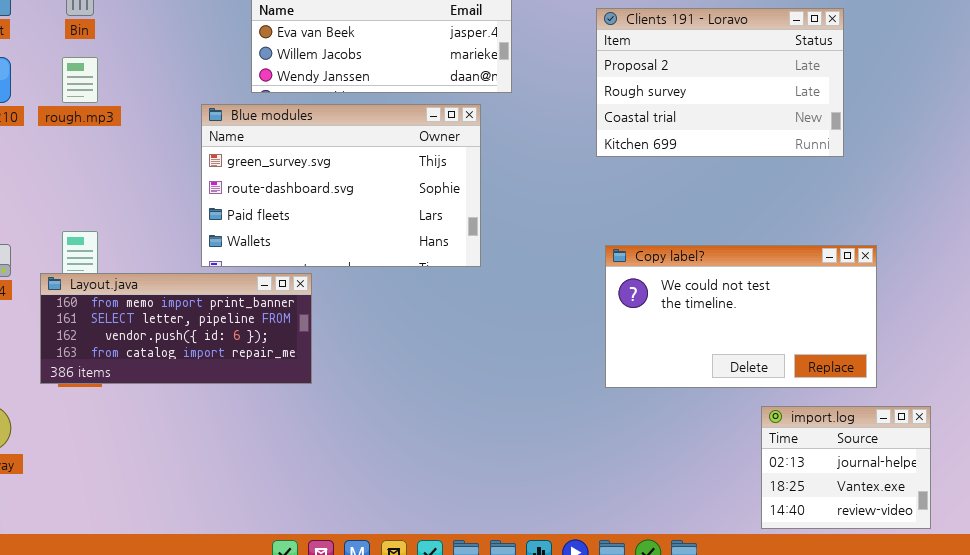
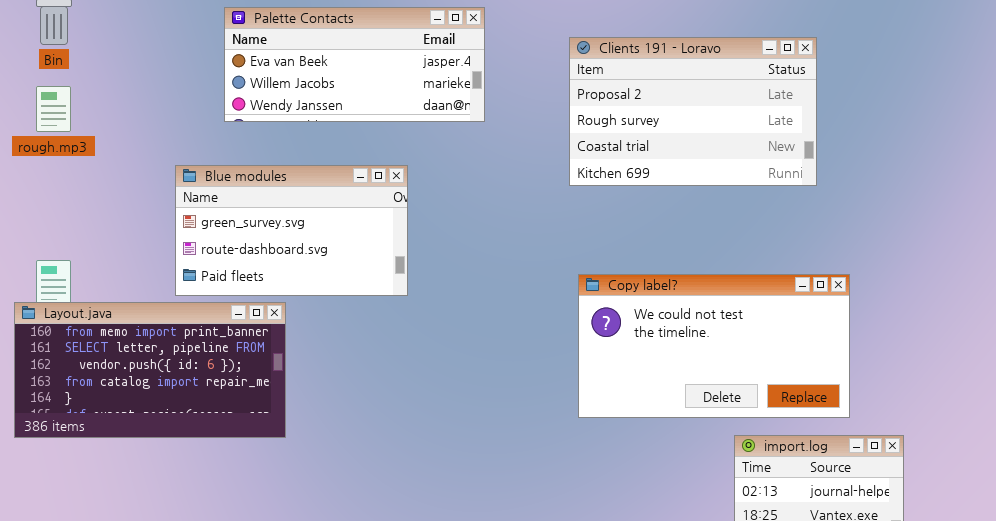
Blue modules: [201,104,481,267] -> [175,165,408,296], resized
Layout.java: [40,273,312,384] -> [14,302,286,438], resized

